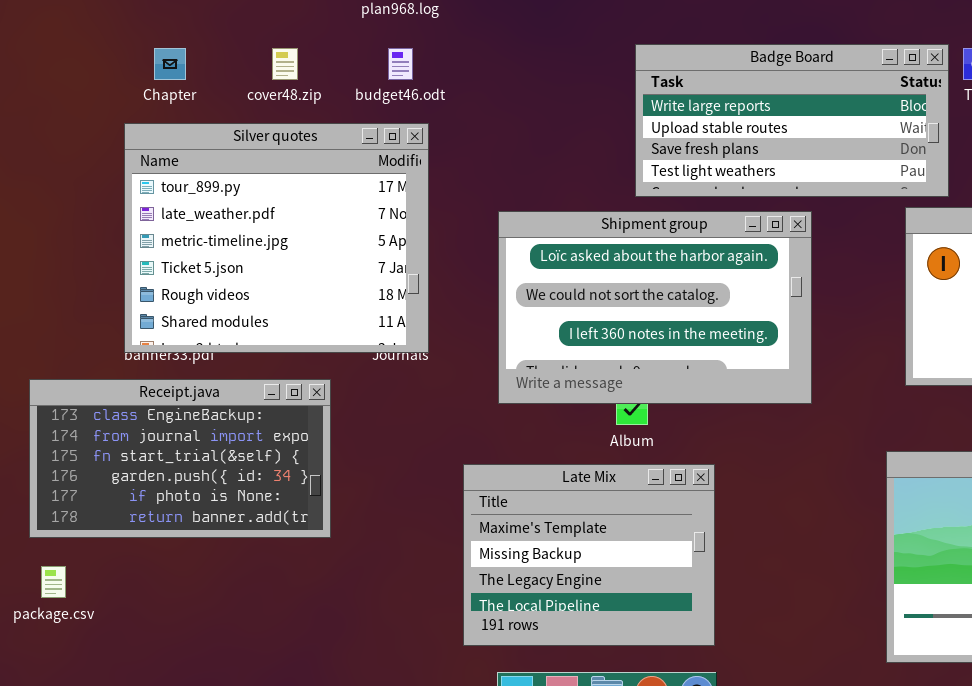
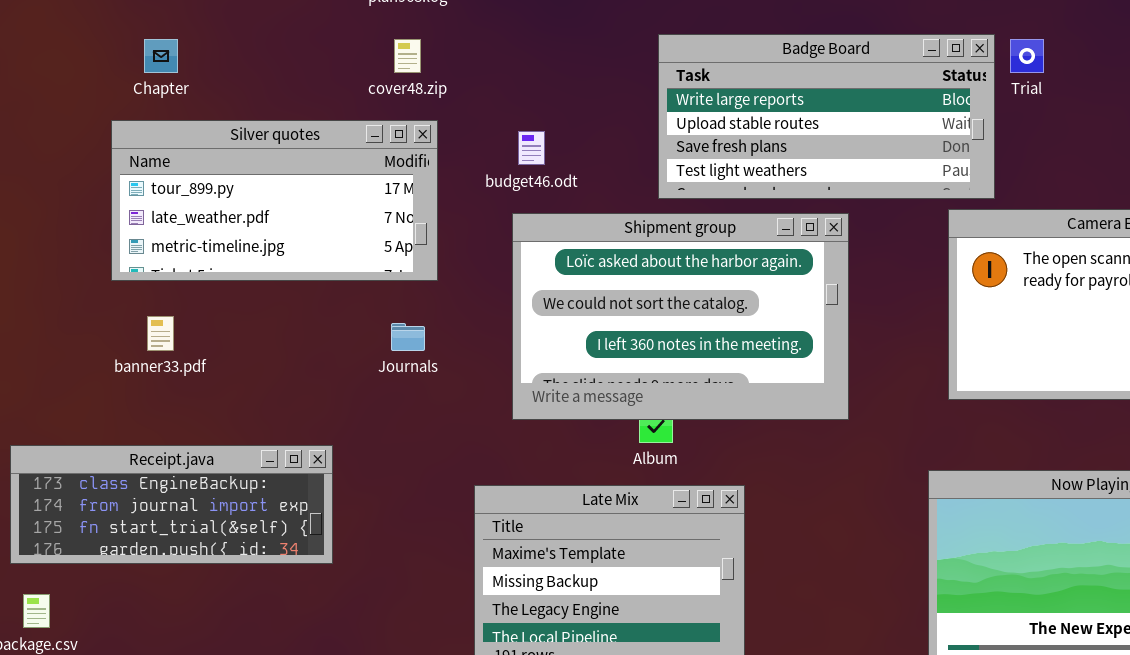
cover48.zip: [272,48,298,80] -> [394,39,421,73], moved
budget46.odt: [388,48,413,80] -> [518,131,545,165], moved
Silver quotes: [124,123,429,353] -> [111,120,438,281], resized
Receipt.java: [29,379,331,538] -> [10,445,333,564], resized

